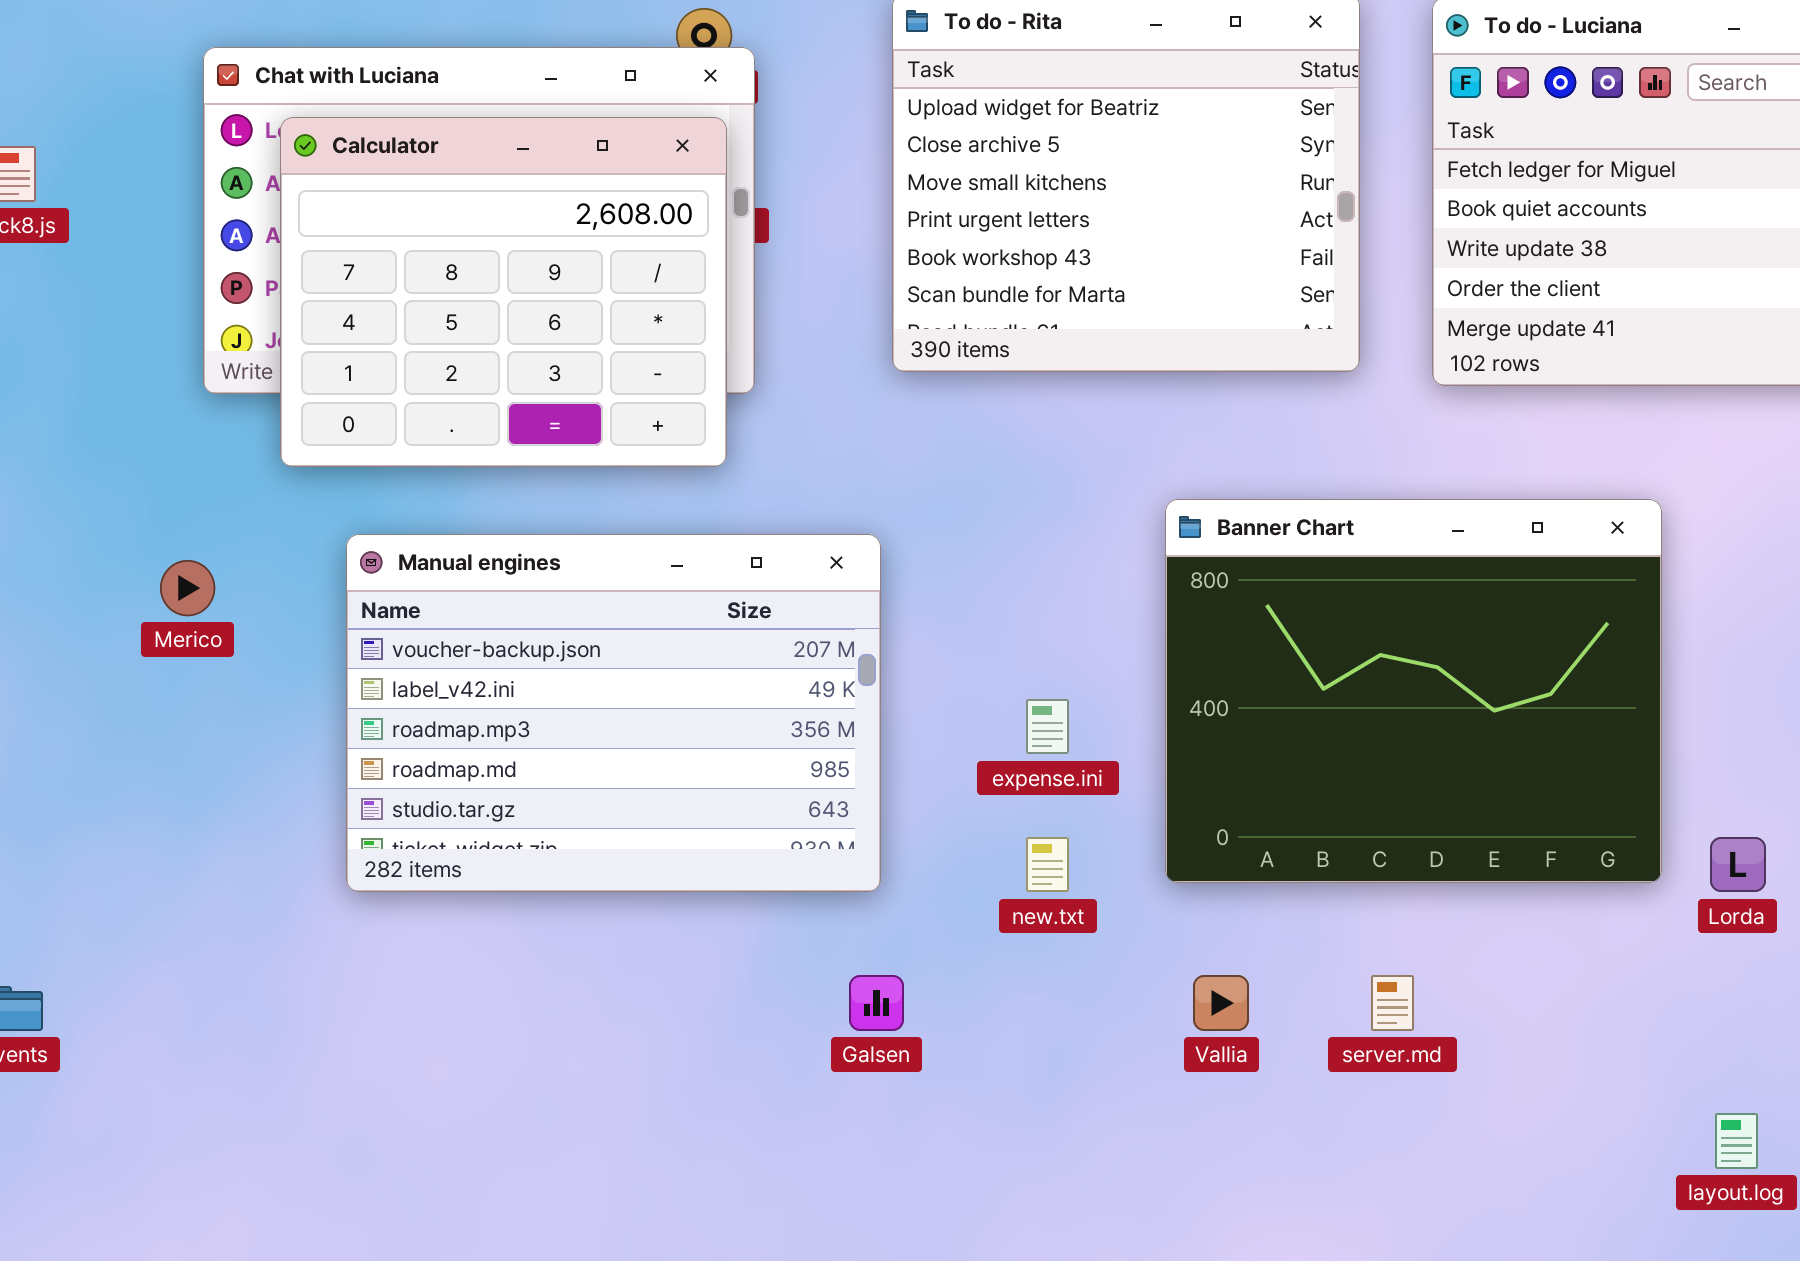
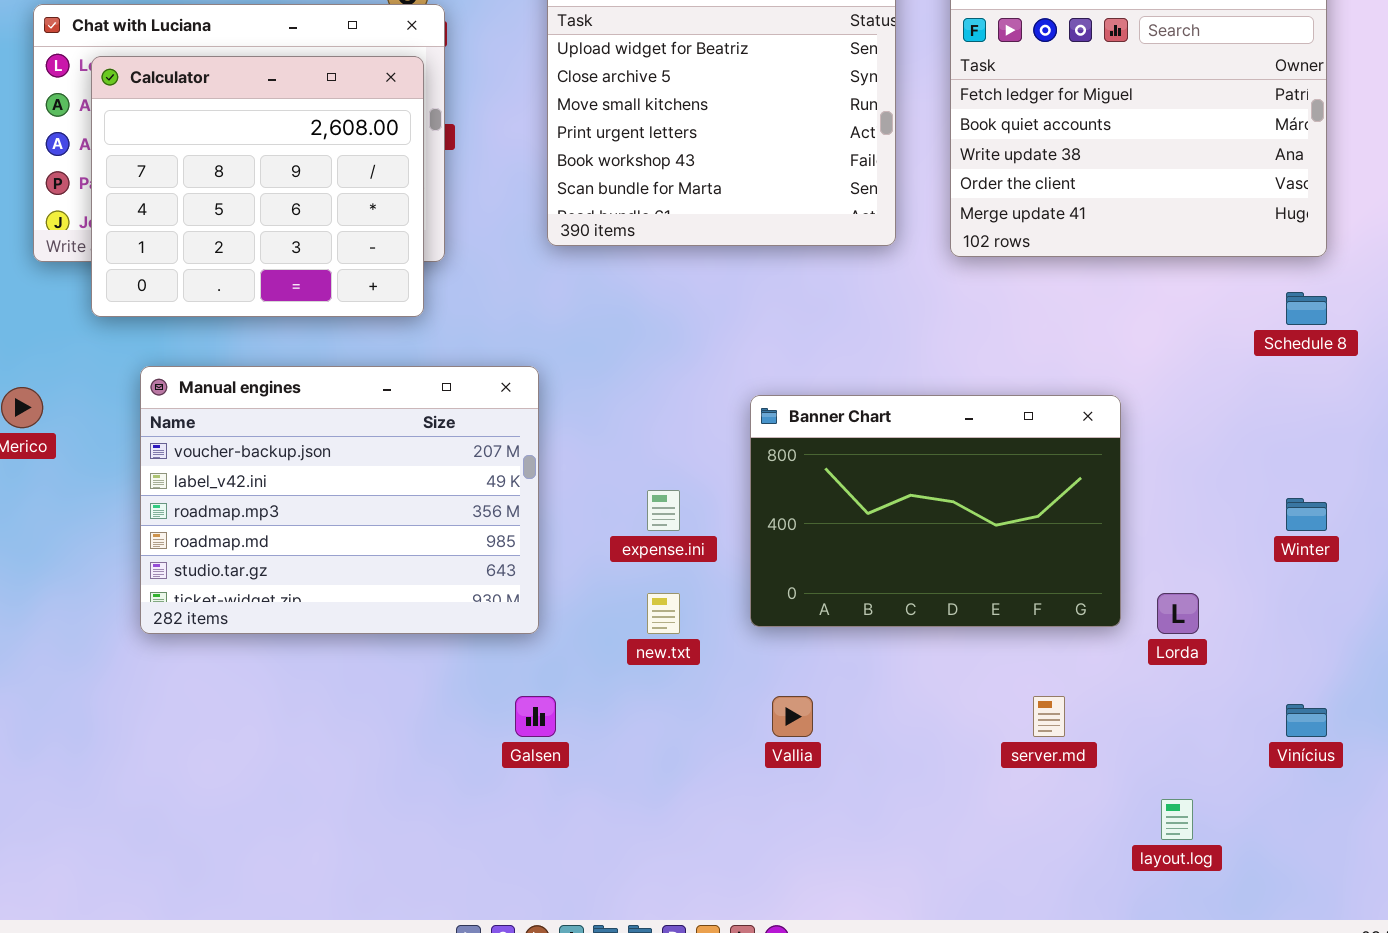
Banner Chart: [1165,499,1662,883] -> [750,395,1121,627], resized
server.md: [1371,975,1414,1031] -> [1033,696,1065,737], moved

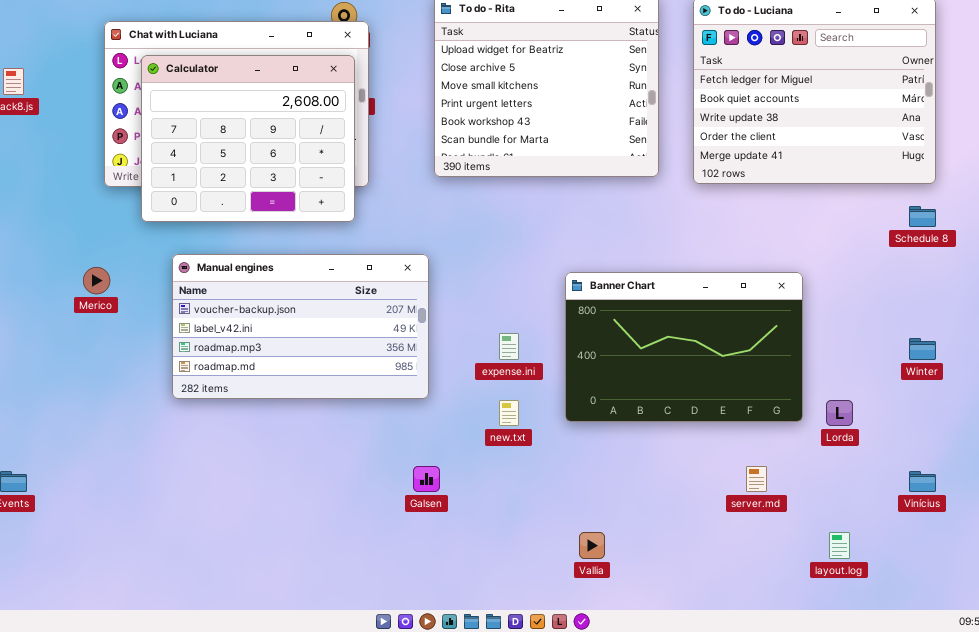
Manual engines: [140,366,539,634] -> [172,254,429,399], resized
Vallia: [772,696,813,737] -> [579,532,605,559], moved

